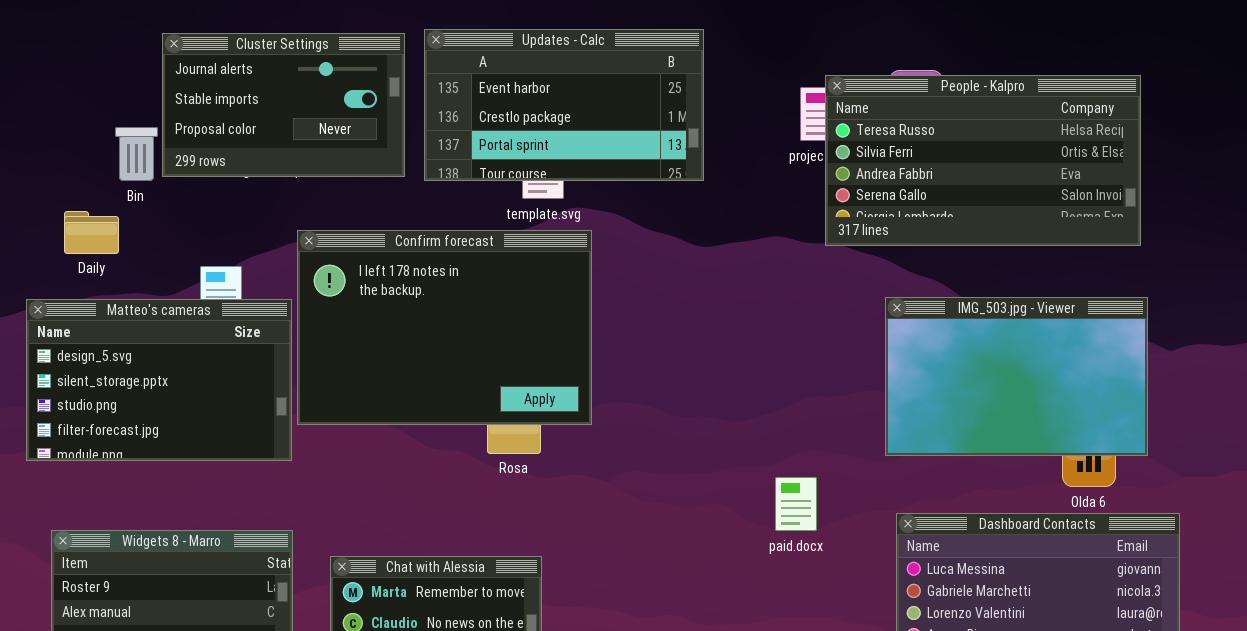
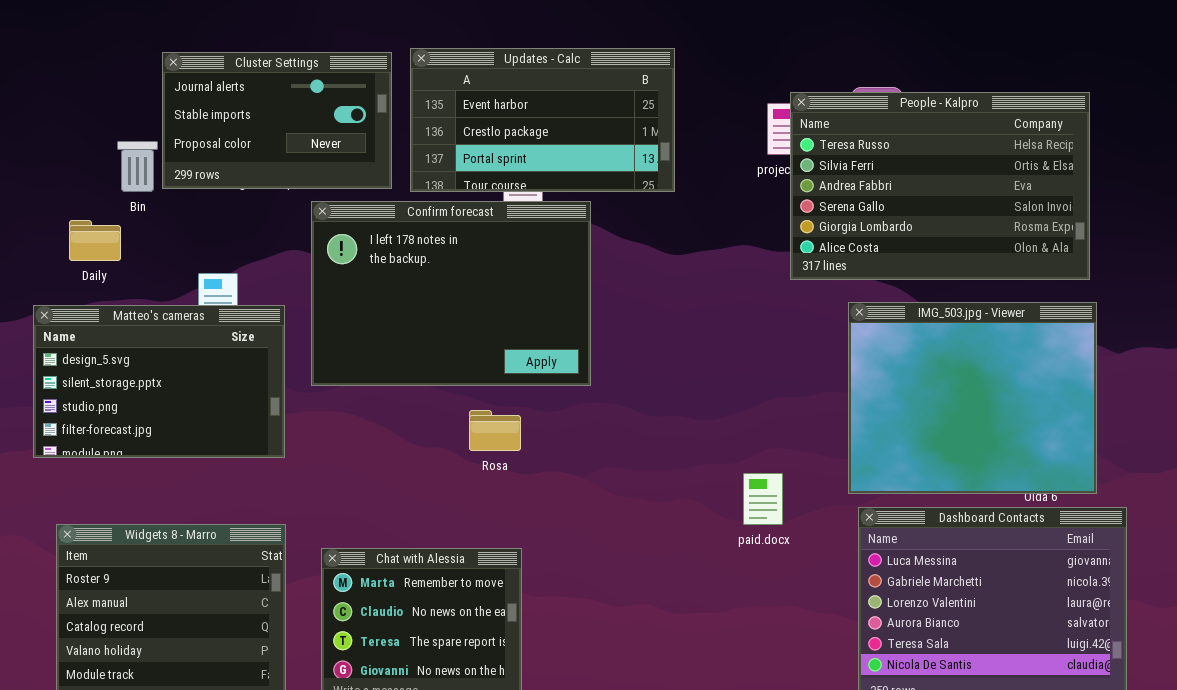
People - Kalpro: [825,75,1141,246] -> [790,92,1090,280], resized
Confirm forecast: [297,230,592,425] -> [311,201,591,386], moved
IMG_503.jpg - Viewer: [885,297,1148,456] -> [848,302,1097,494], resized

